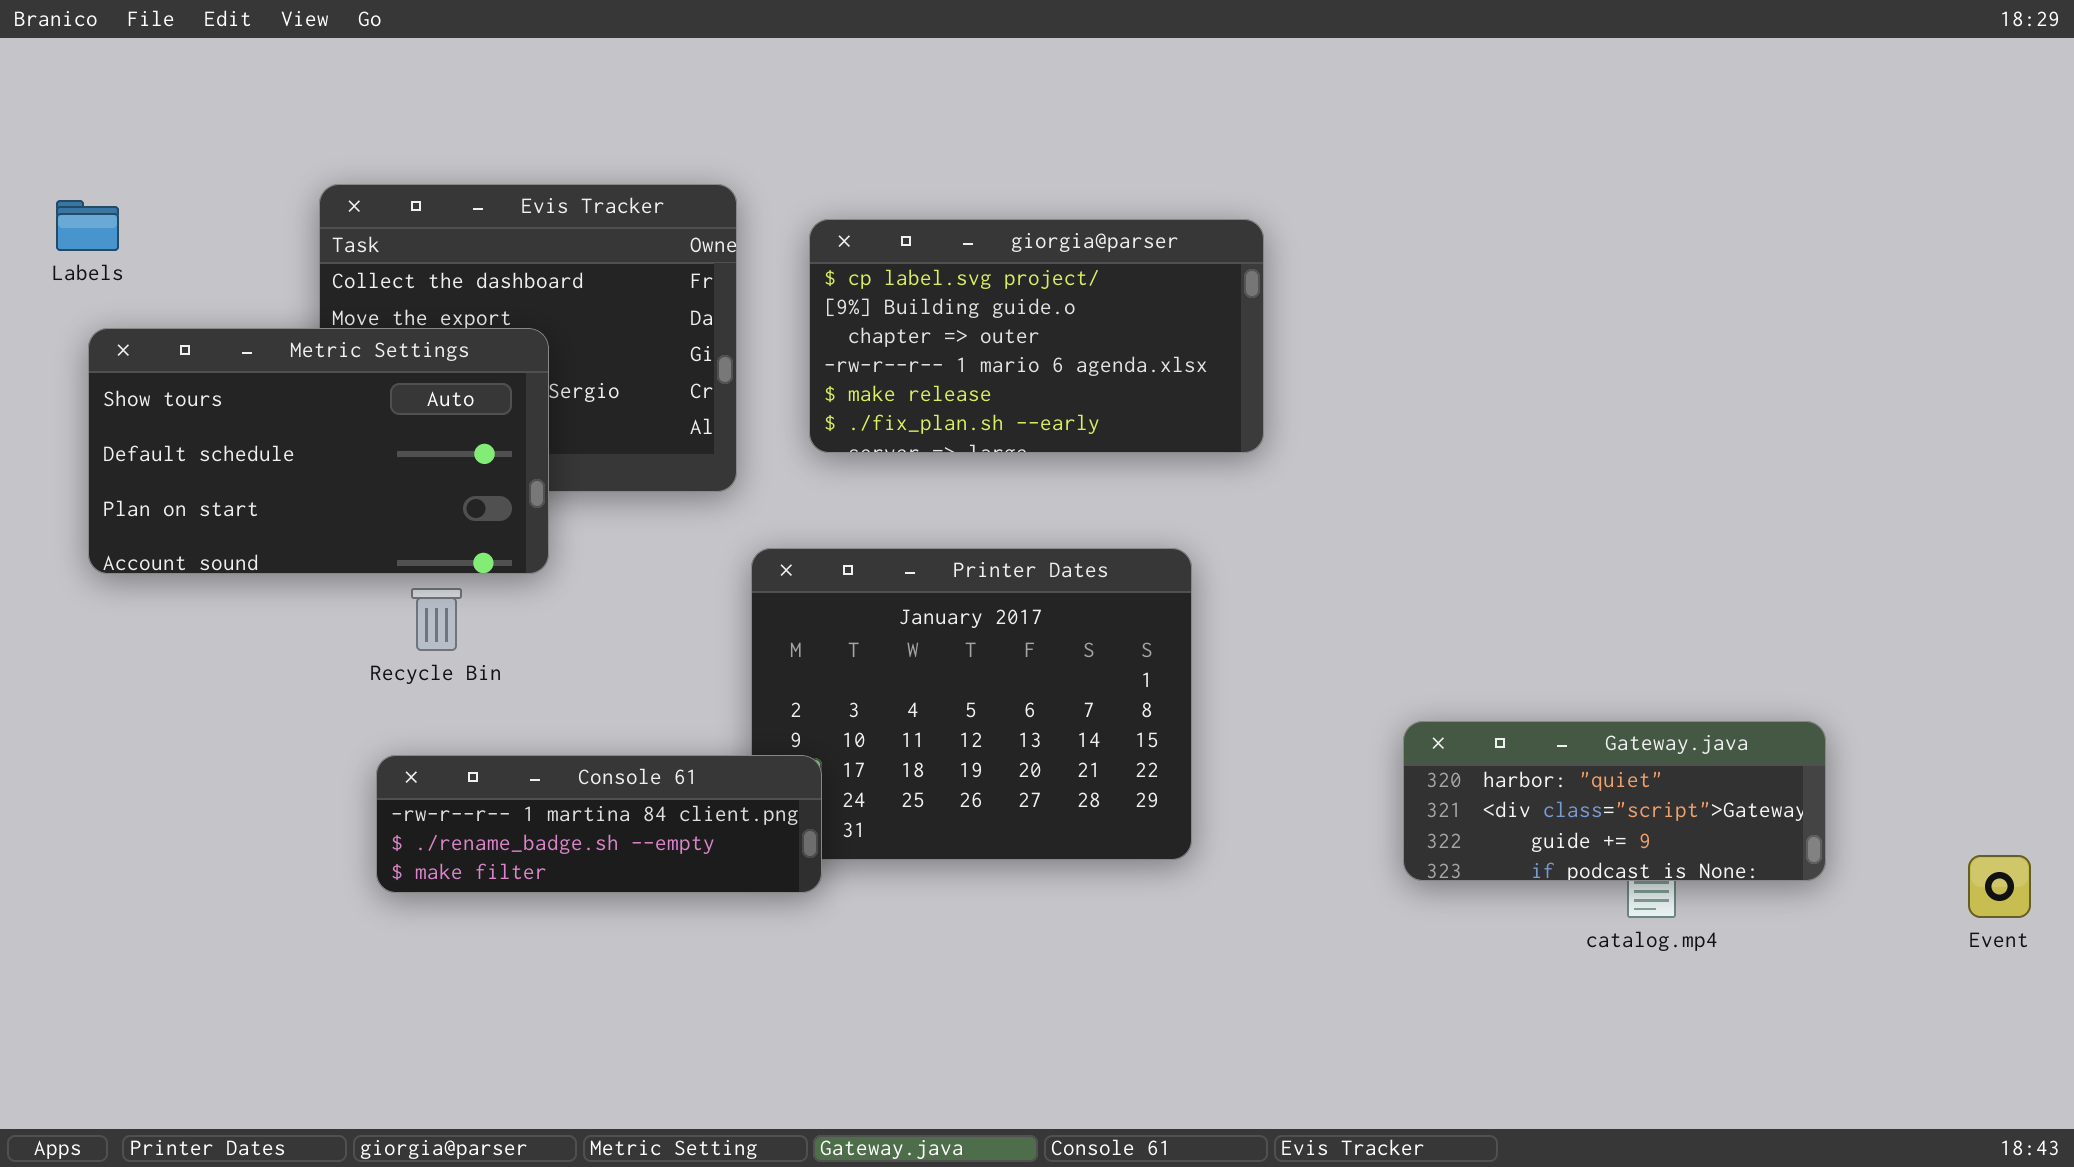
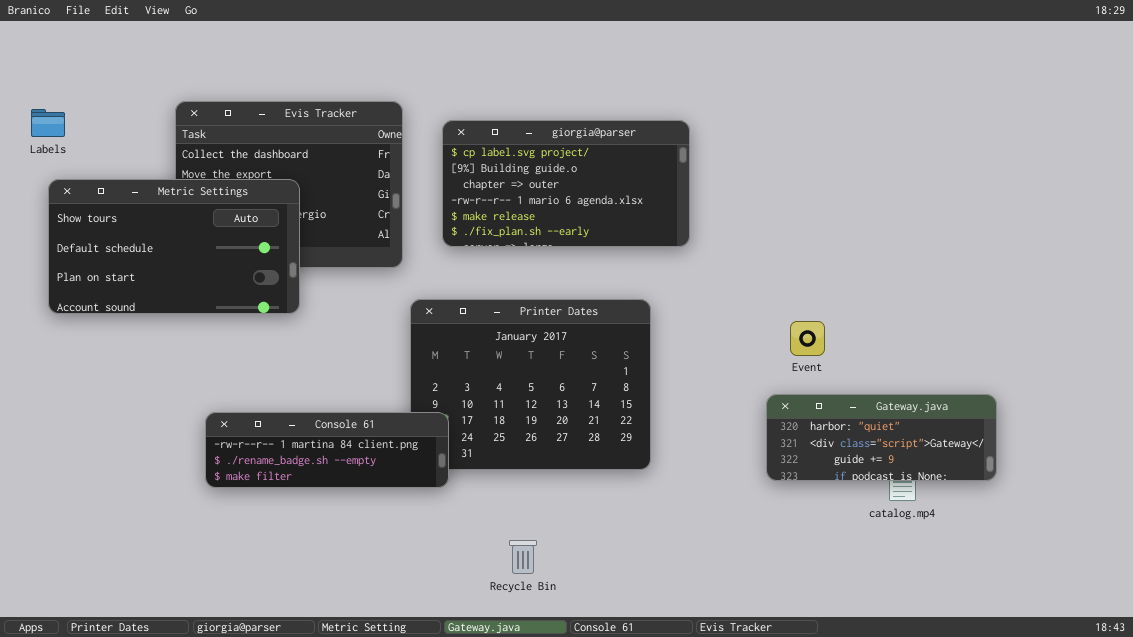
Recycle Bin: [411,588,462,651] -> [509,540,537,574], moved
Event: [1968,855,2031,918] -> [790,321,825,356], moved

